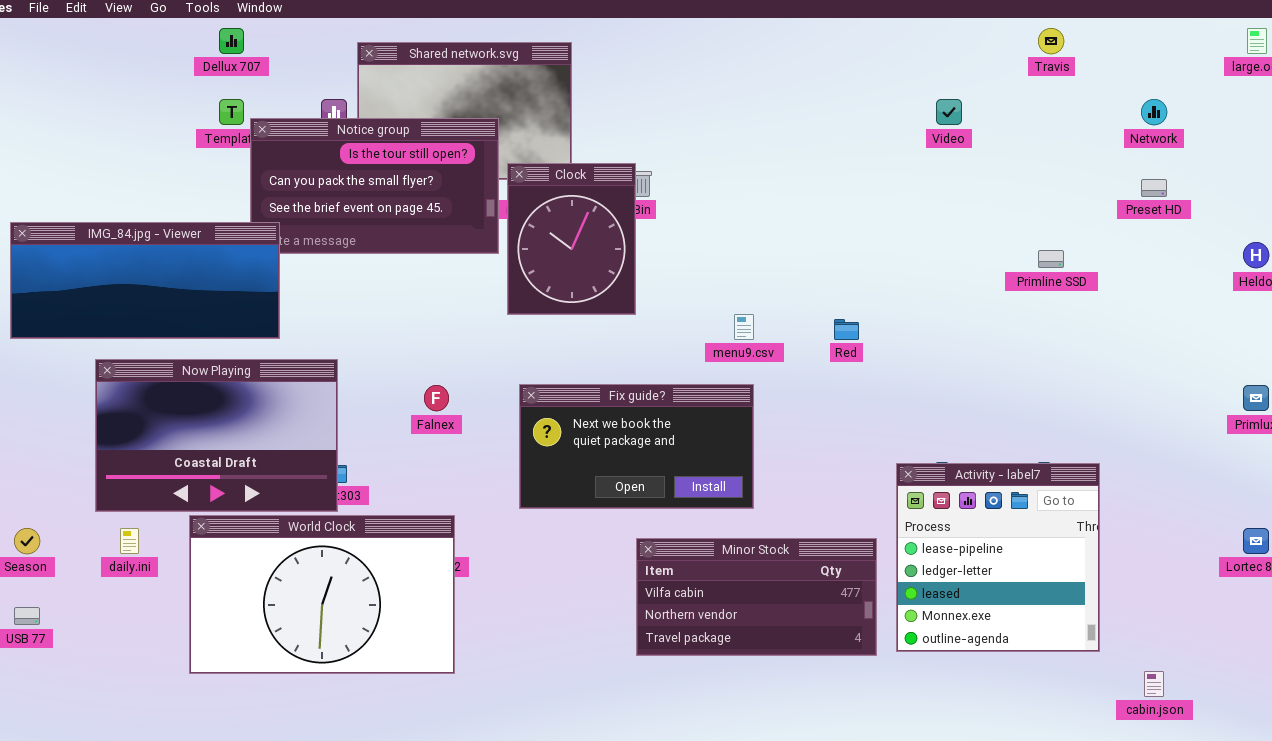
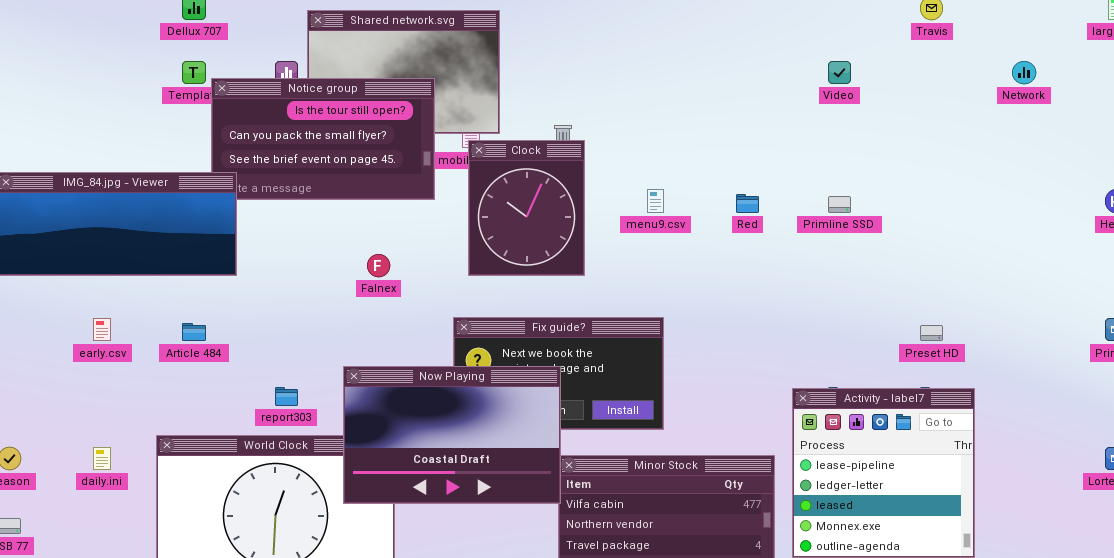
Clock: [507,163,636,315] -> [468,140,585,276], moved
Preset HD: [1141,179,1167,197] -> [920,325,943,341], moved
Primline SSD: [1038,250,1064,268] -> [828,196,851,213], moved
menu9.csv: [734,314,754,340] -> [647,189,664,213], moved
Red: [834,319,859,340] -> [736,194,759,213], moved
Now Playing: [95,359,338,512] -> [343,366,561,504], moved
Falnex: [424,385,449,411] -> [367,254,390,277], moved

